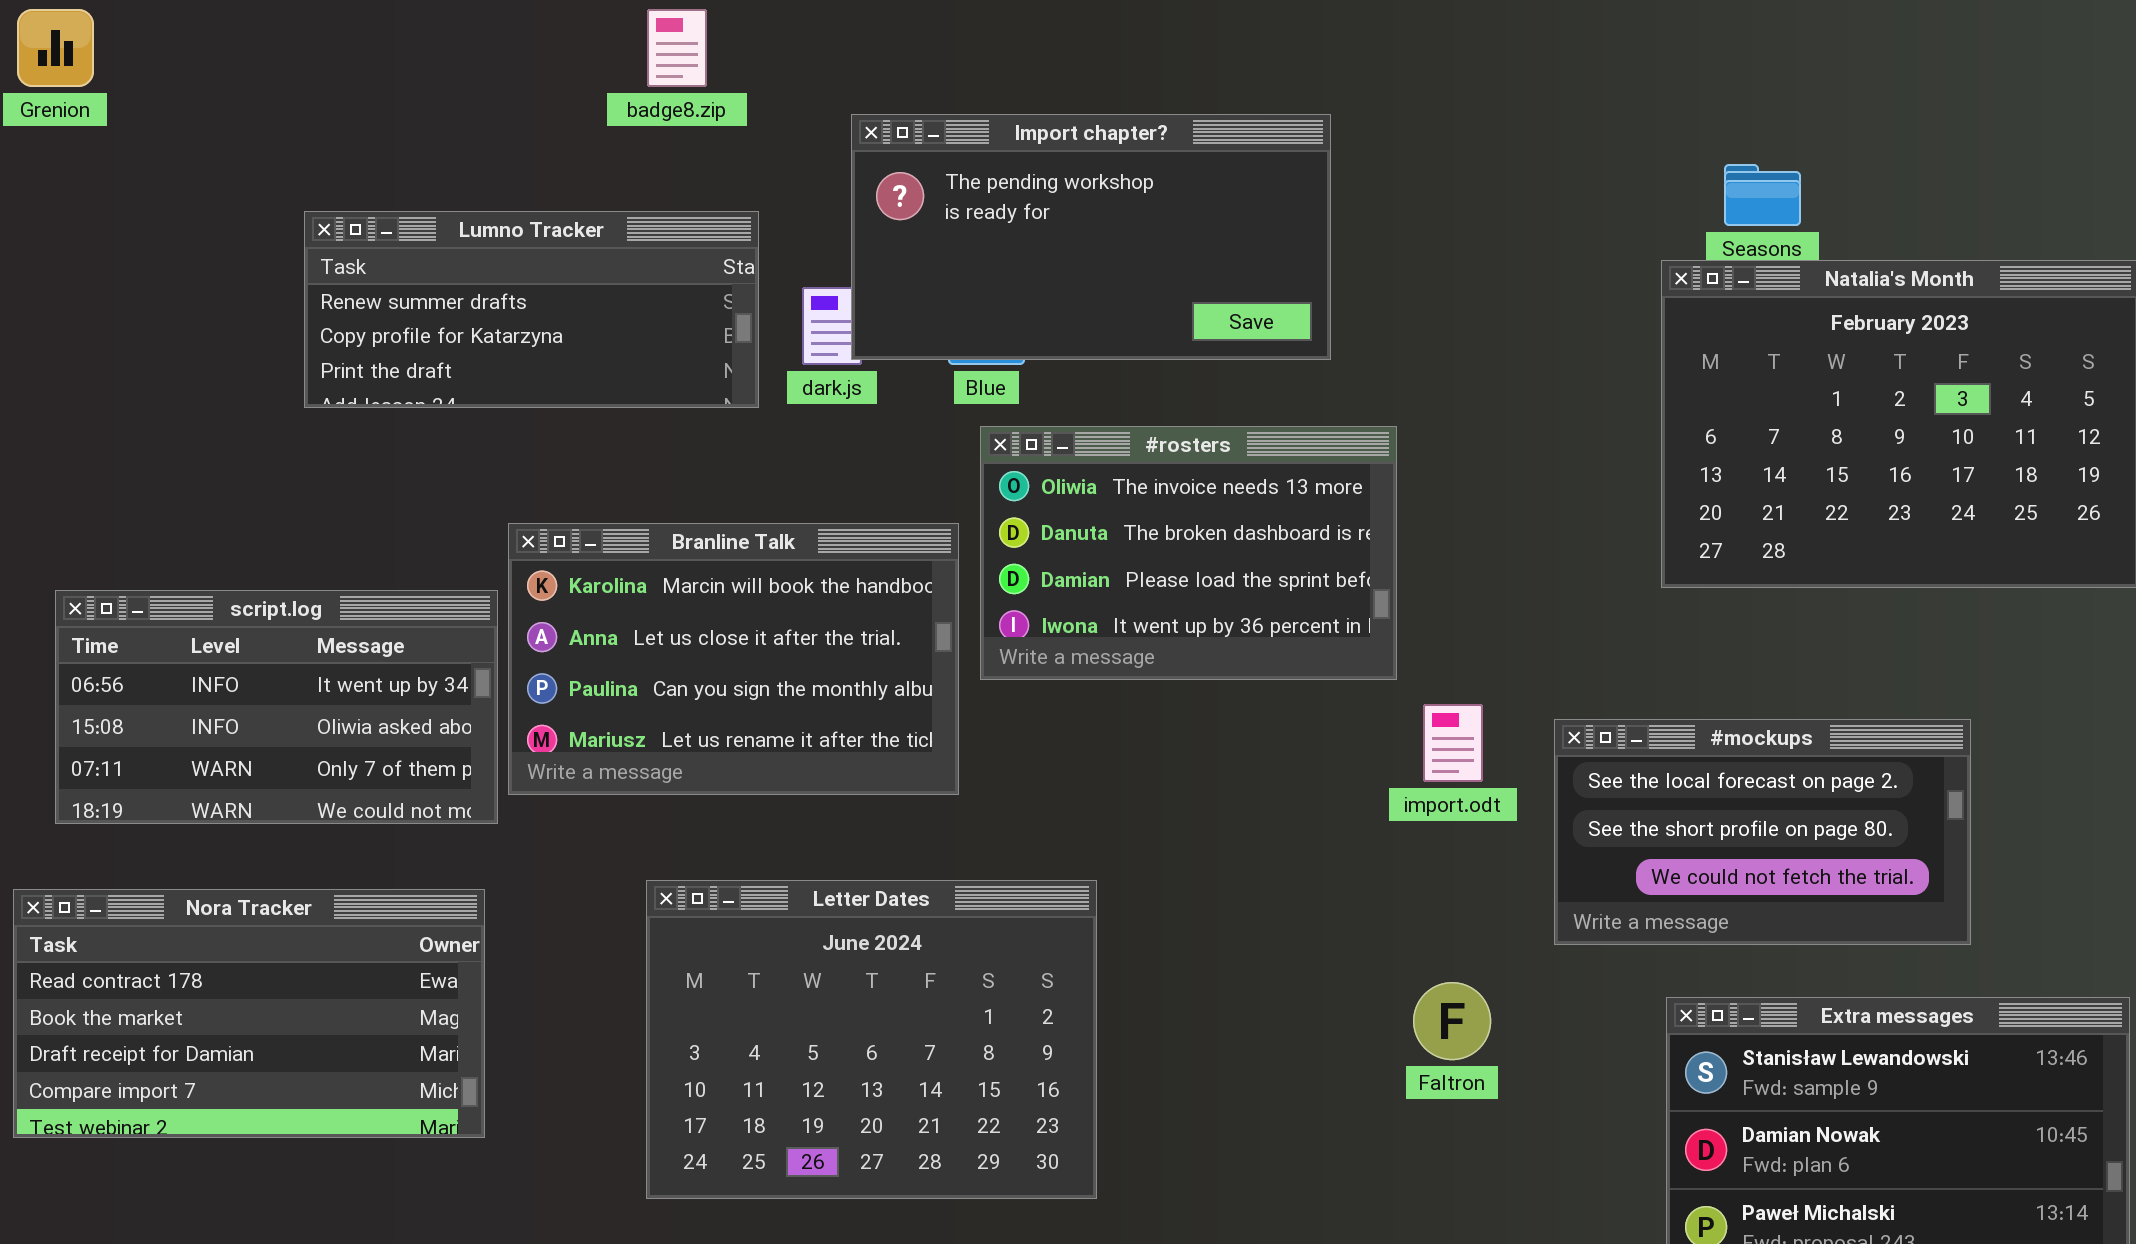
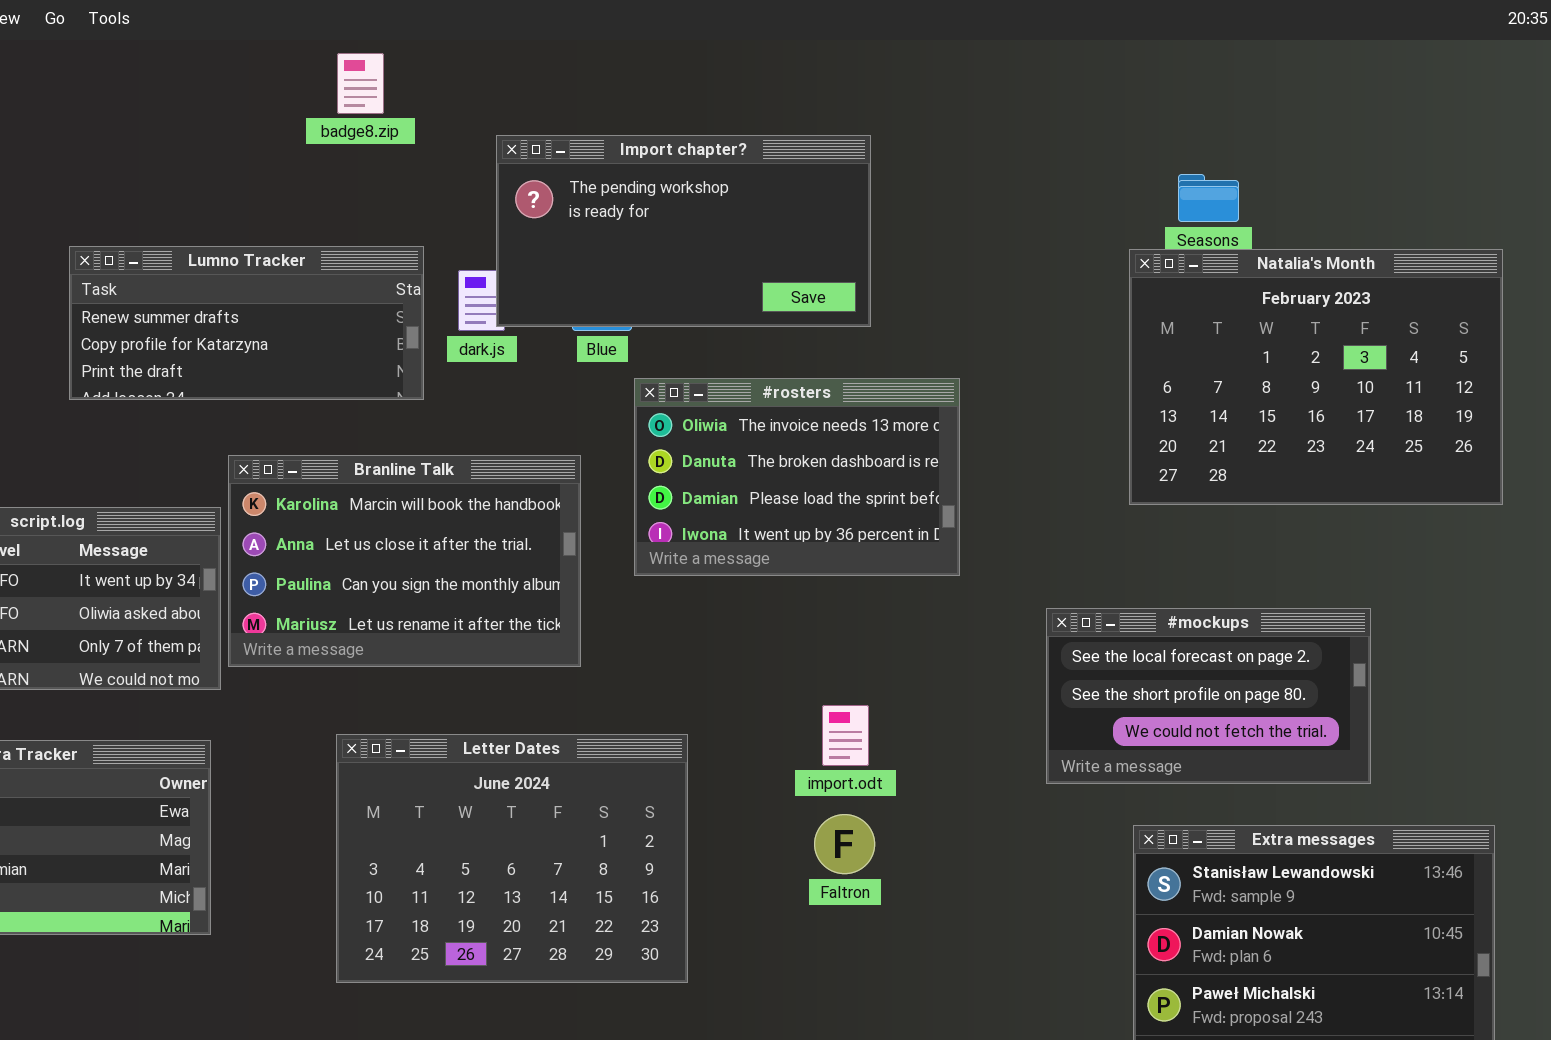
Lumno Tracker: [304,211,759,408] -> [69,246,424,400], moved
#rosters: [980,426,1397,680] -> [634,378,960,576], moved
import.odt: [1423,704,1483,782] -> [822,705,869,766], moved
Faltron: [1413,982,1491,1060] -> [814,814,875,874], moved

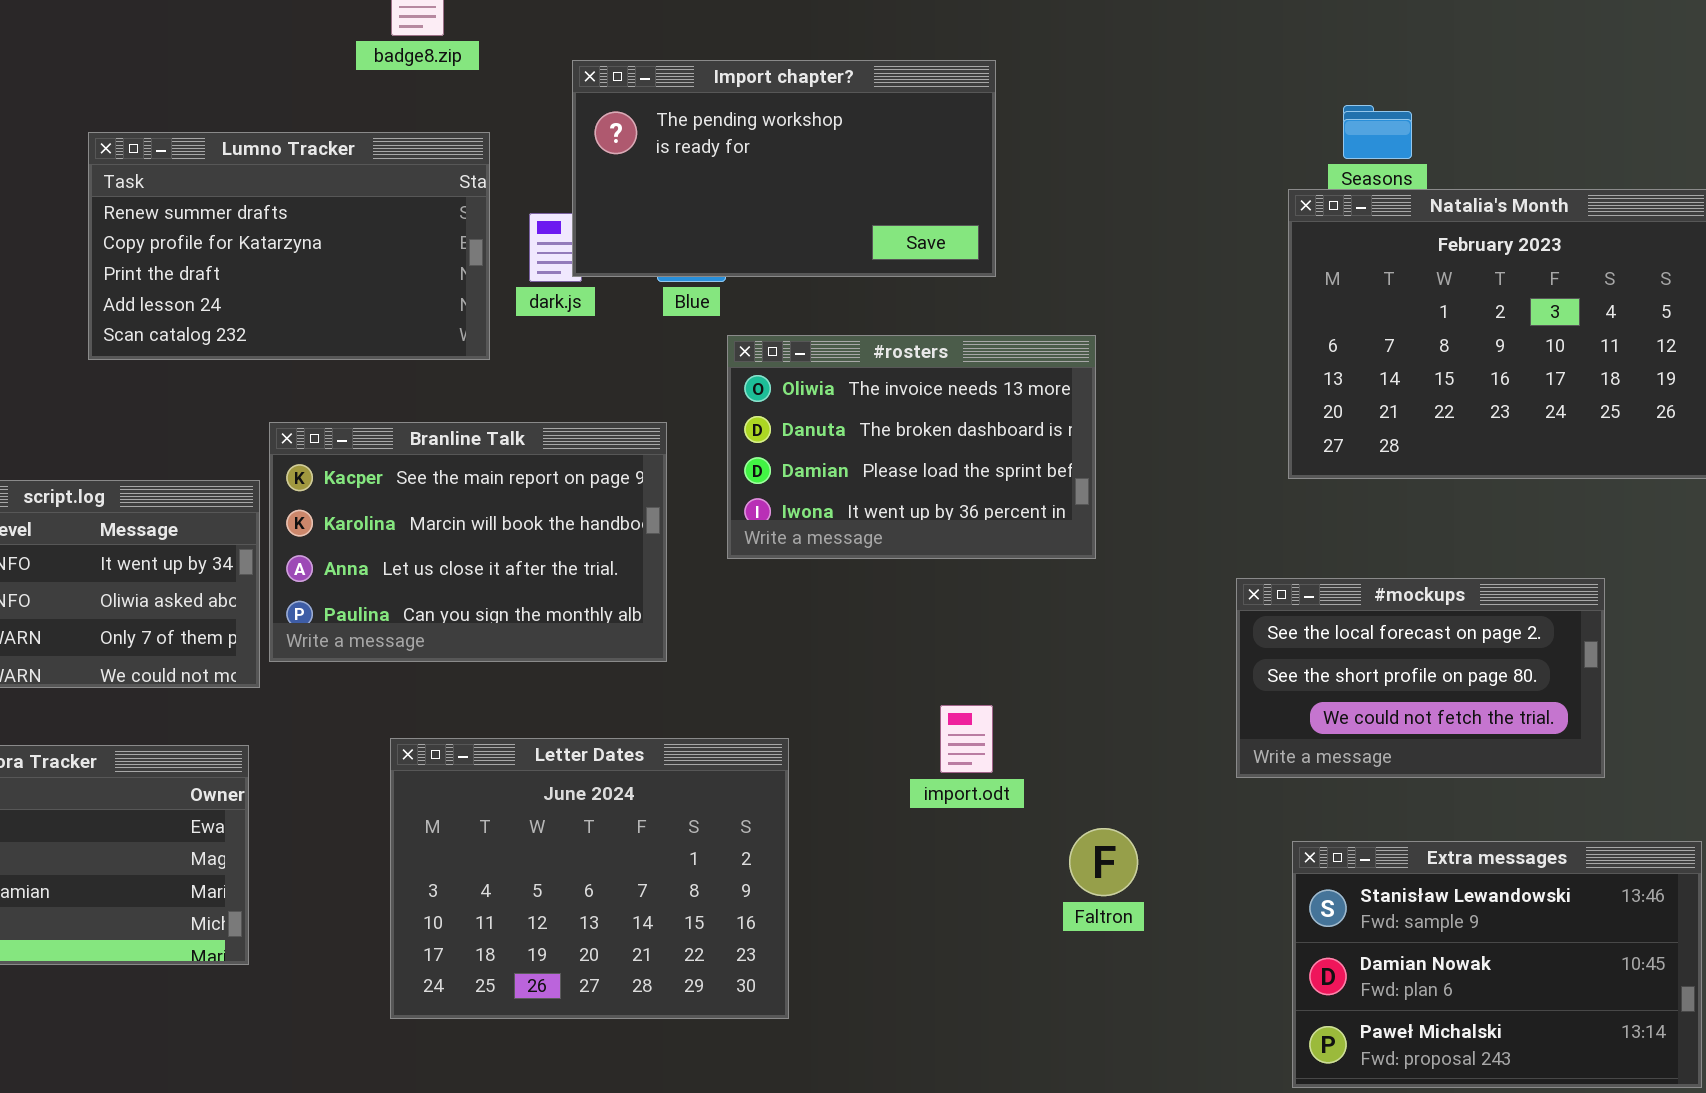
Lumno Tracker: [69,246,424,400] -> [88,132,490,360], resized
Branline Talk: [228,455,581,667] -> [269,422,667,662], scrolled up 1 row
#mockups: [1046,608,1371,784] -> [1236,578,1605,778], moved
Faltron: [814,814,875,874] -> [1069,828,1138,896], moved

